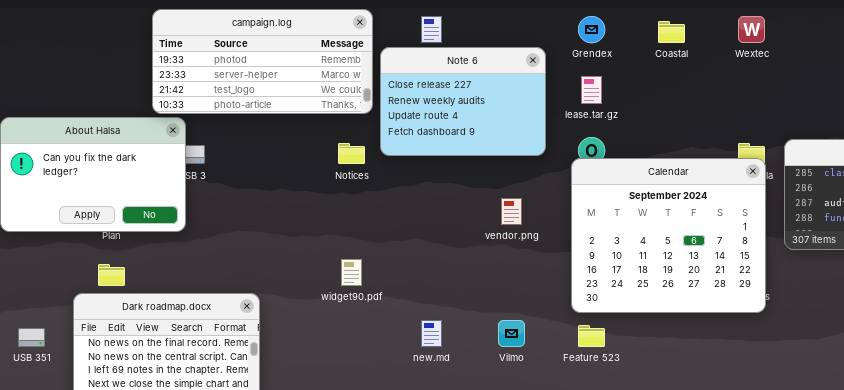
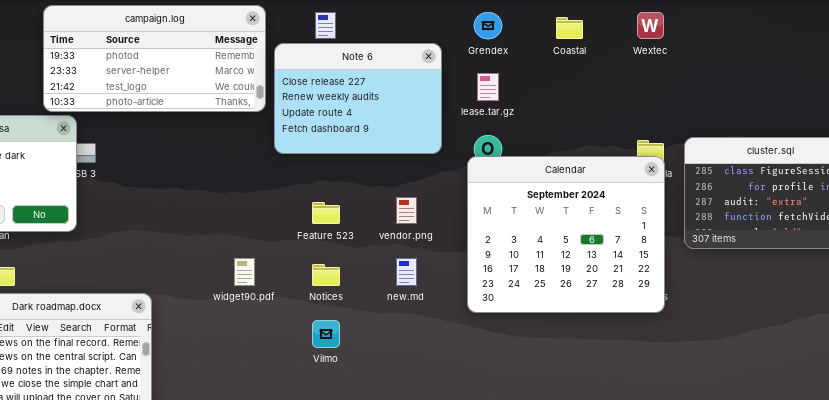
Notices: [338,143,365,164] -> [312,264,340,286], moved
new.md: [421,320,442,347] -> [396,258,417,286], moved
Vilmo: [498,320,525,347] -> [312,320,340,348], moved
Feature 523: [578,325,605,347] -> [312,202,340,224], moved

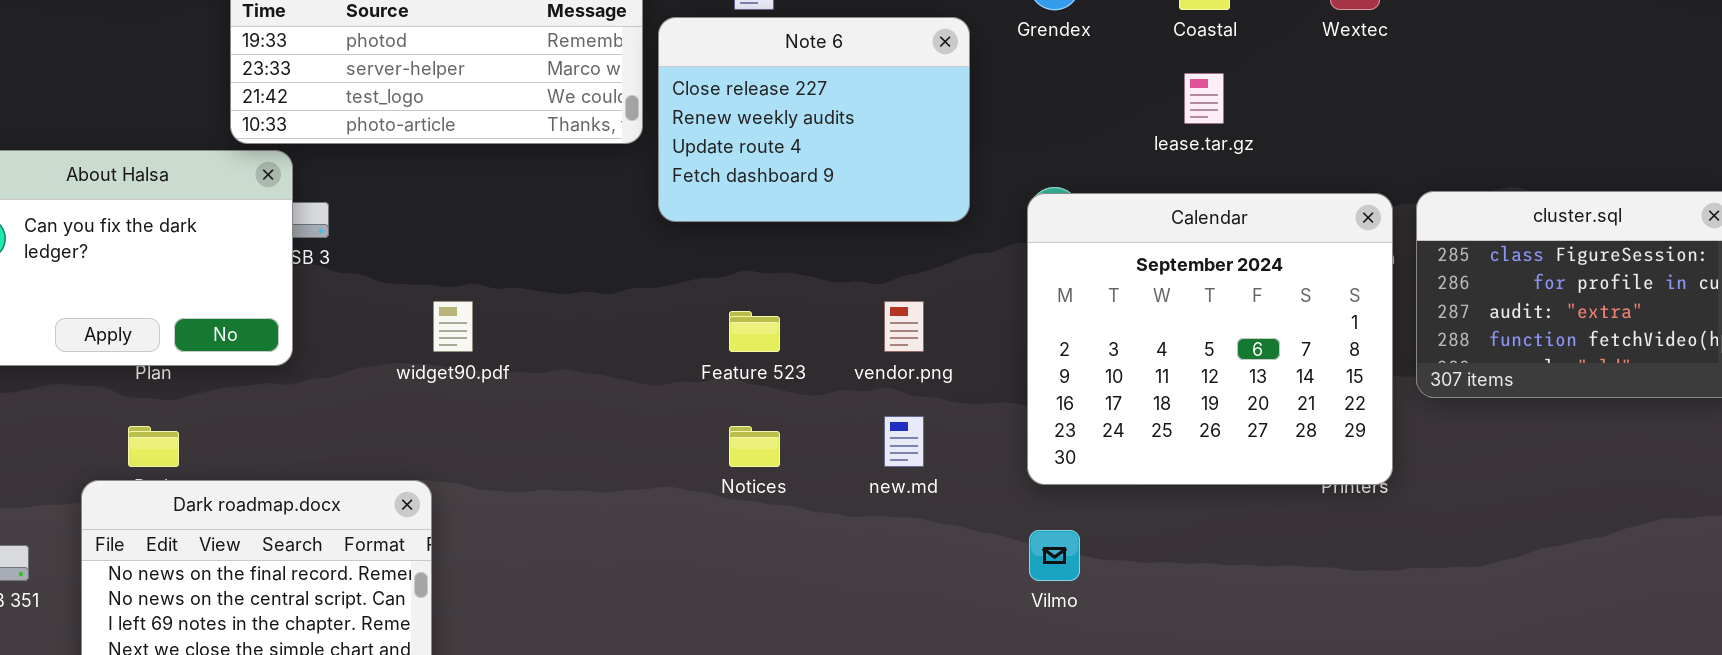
lease.tar.gz: [477,73,499,101] -> [1184,73,1224,124], moved
Calendar: [467,156,665,313] -> [1027,193,1393,485], moved
widget90.pdf: [234,258,255,286] -> [433,301,473,352], moved
Vilmo: [312,320,340,348] -> [1029,530,1080,581], moved

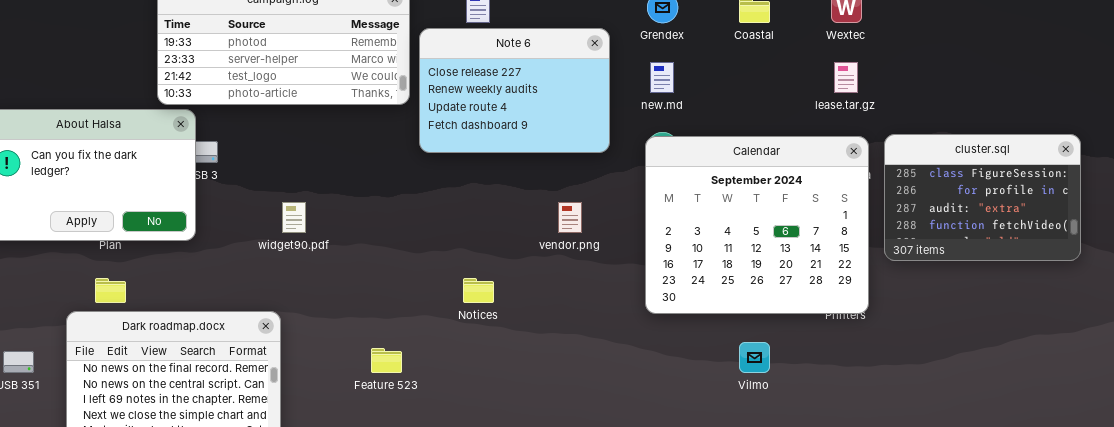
lease.tar.gz: [1184,73,1224,124] -> [834,62,858,93], moved
Feature 523: [729,311,780,352] -> [371,348,402,373], moved
new.md: [884,416,924,467] -> [650,62,674,93], moved
Vilmo: [1029,530,1080,581] -> [739,342,770,373], moved

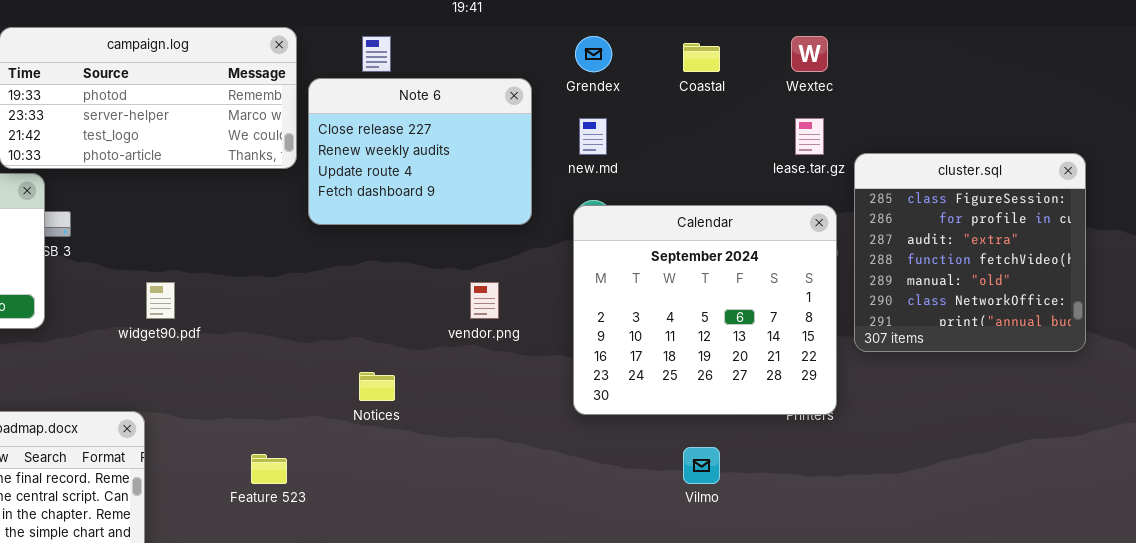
cluster.sql: [884,134,1081,261] -> [854,153,1086,352], resized

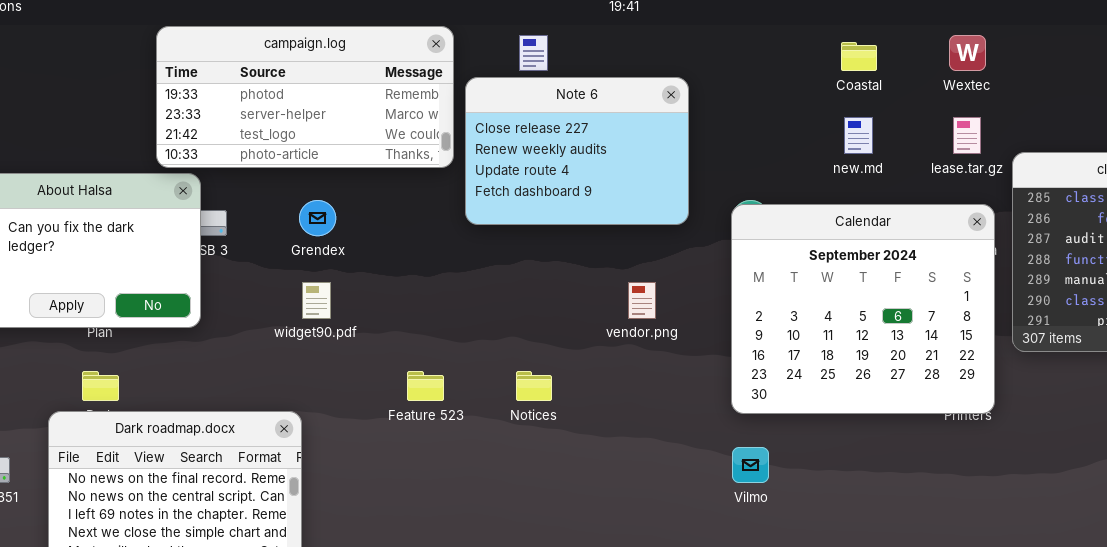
Grendex: [575,36,612,72] -> [299,200,336,236], moved
new.md: [579,118,607,155] -> [844,117,873,154], moved
Vilmo: [683,447,720,484] -> [732,447,769,483], moved
Feature 523: [251,454,287,484] -> [407,371,444,401], moved

